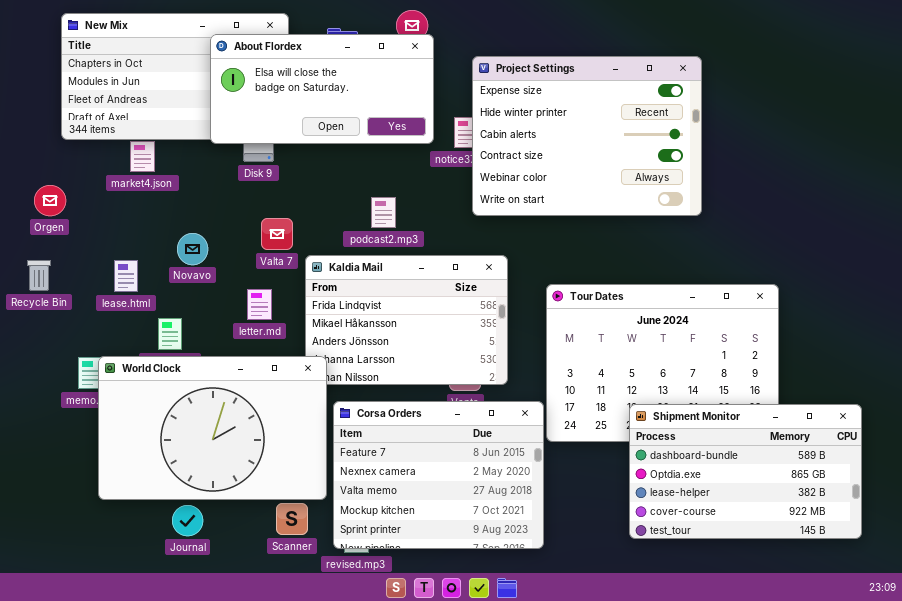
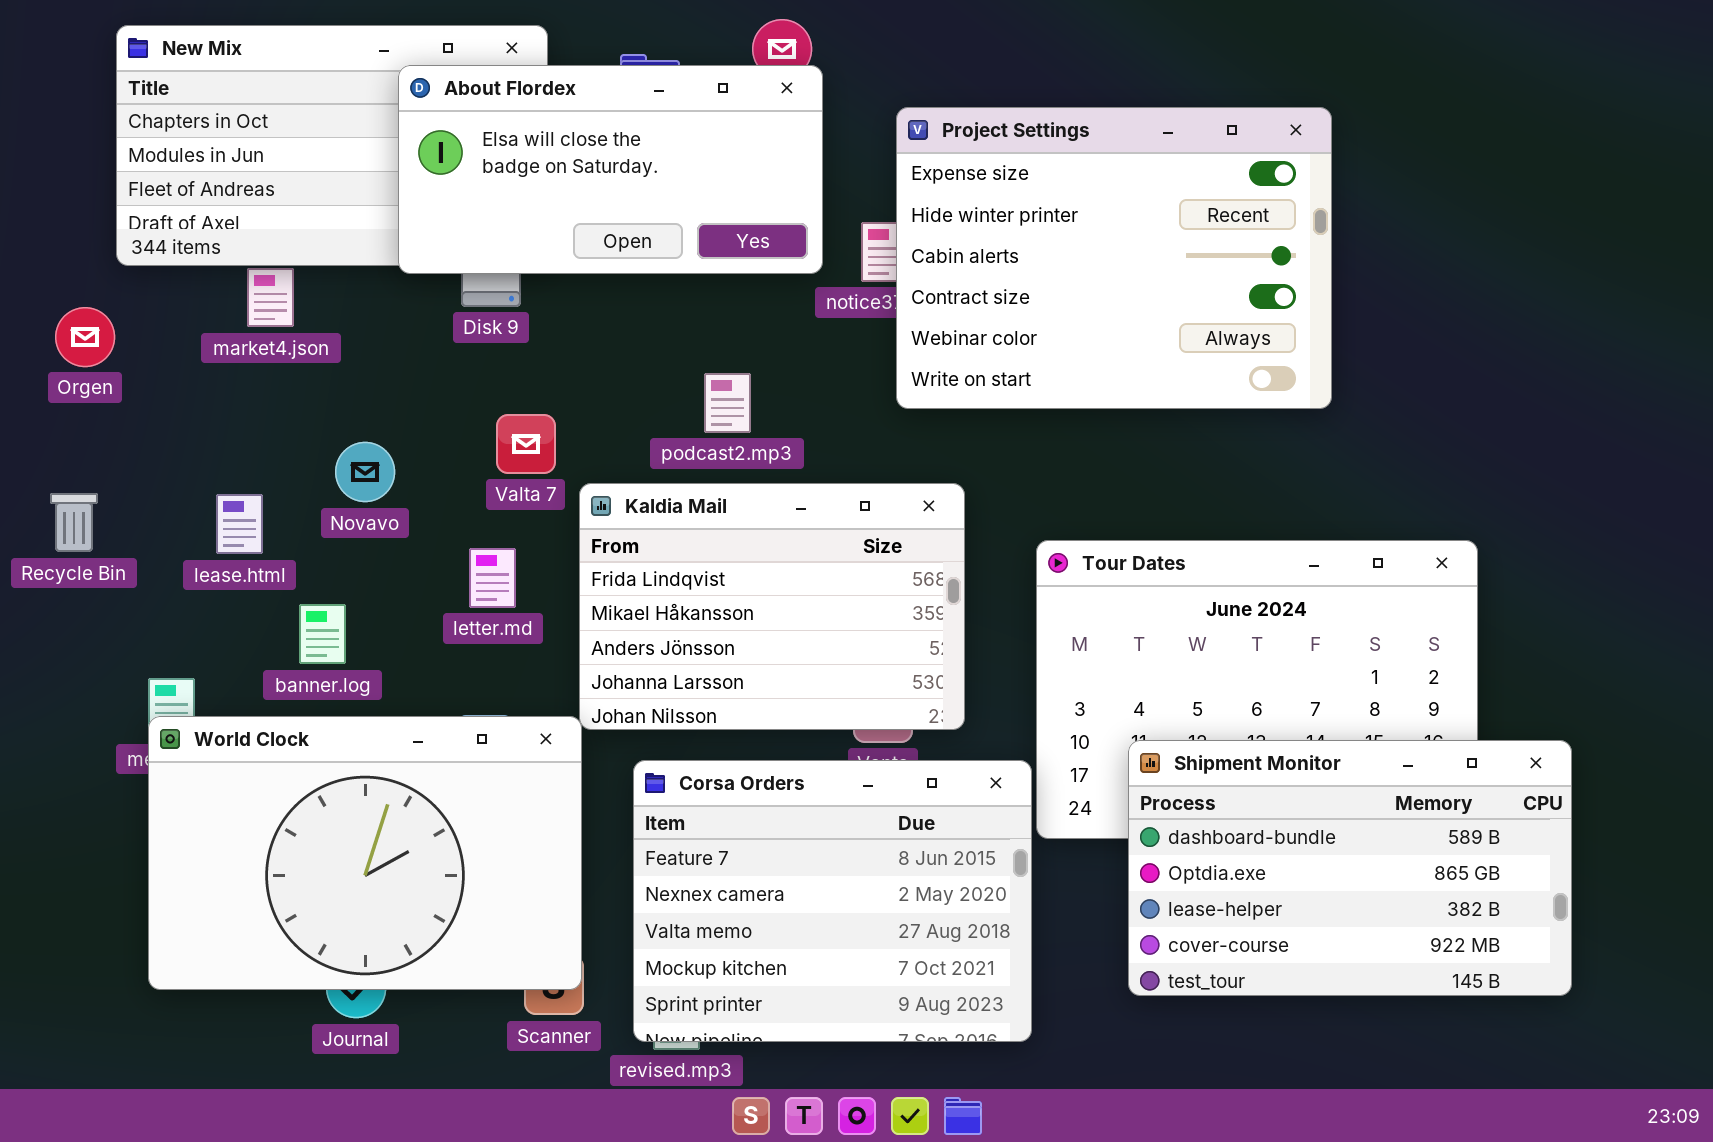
Orgen: [34,185,66,216] -> [55,307,115,367], moved
World Clock: [98,356,327,500] -> [148,716,582,990], moved
Shipment Monitor: [629,404,862,539] -> [1128,740,1572,996], moved

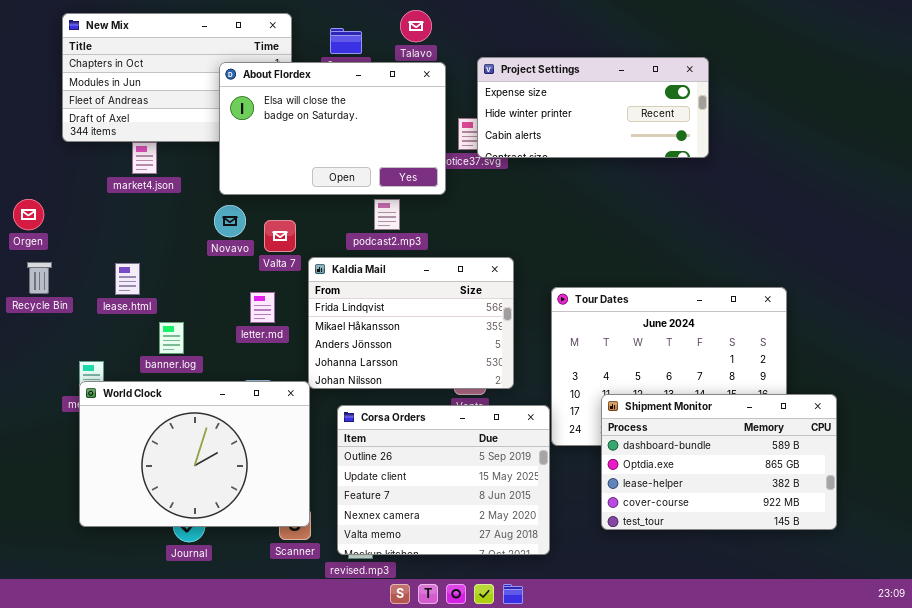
About Flordex: [398,65,823,274] -> [219,62,446,195], moved, resized
Project Settings: [896,107,1332,409] -> [477,57,709,158], resized
Orgen: [55,307,115,367] -> [13,199,44,230], moved
Novavo: [335,442,395,502] -> [214,205,246,237], moved
Corsa Orders: [633,760,1032,1042] -> [337,405,550,555], scrolled up 2 rows

